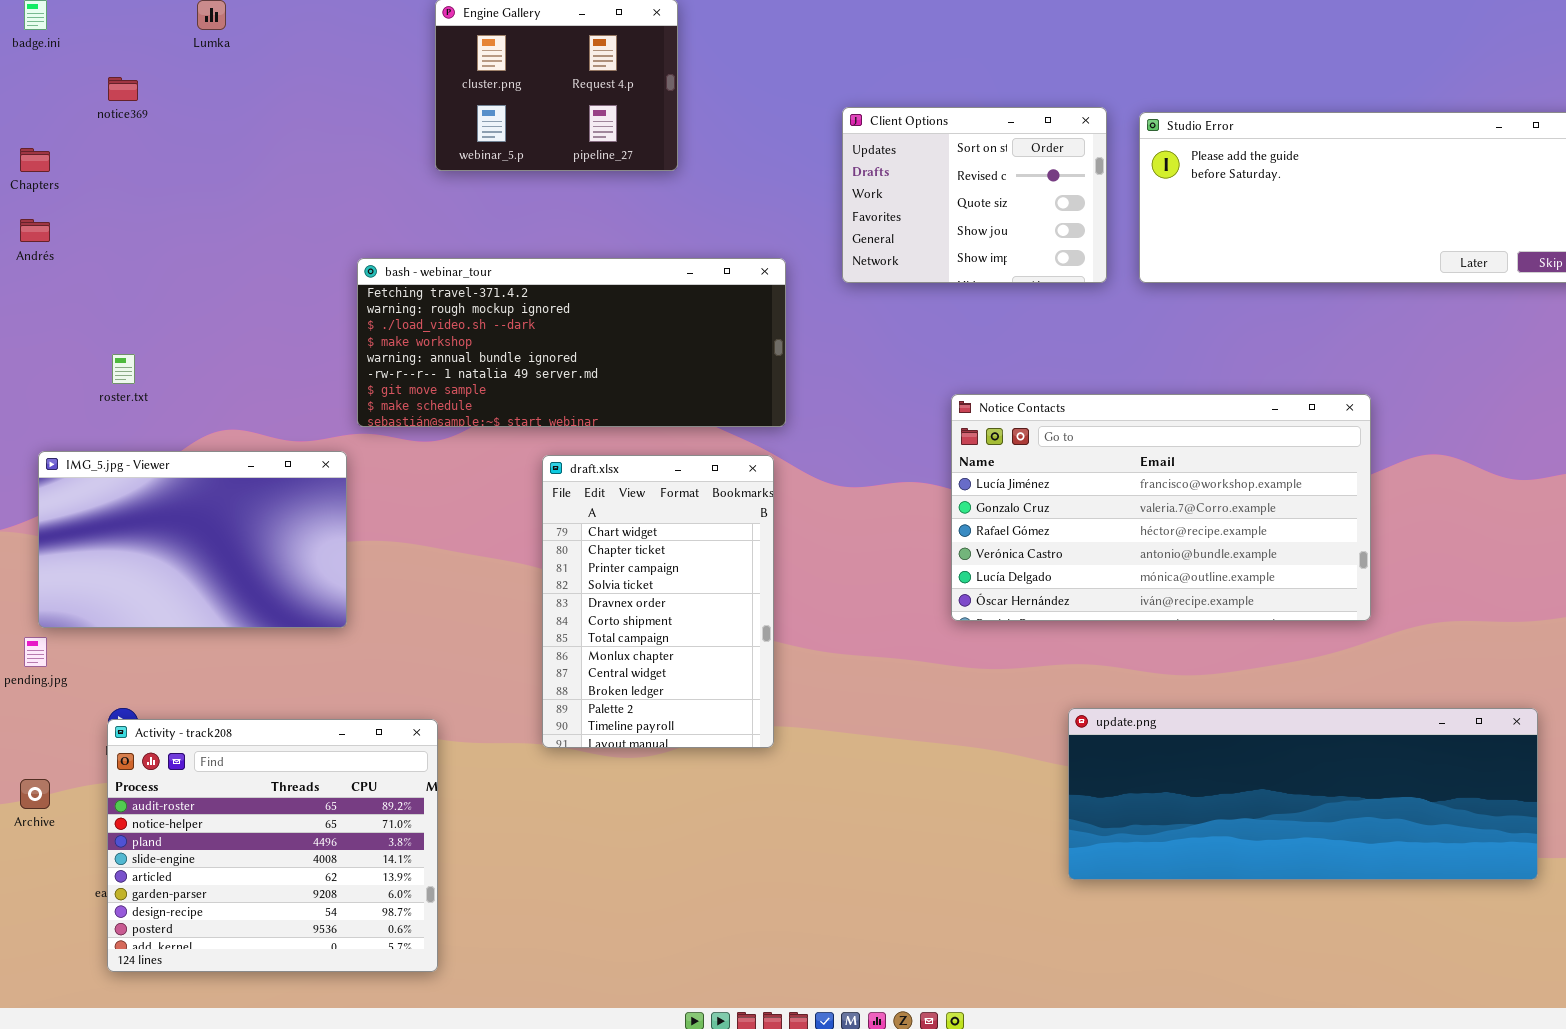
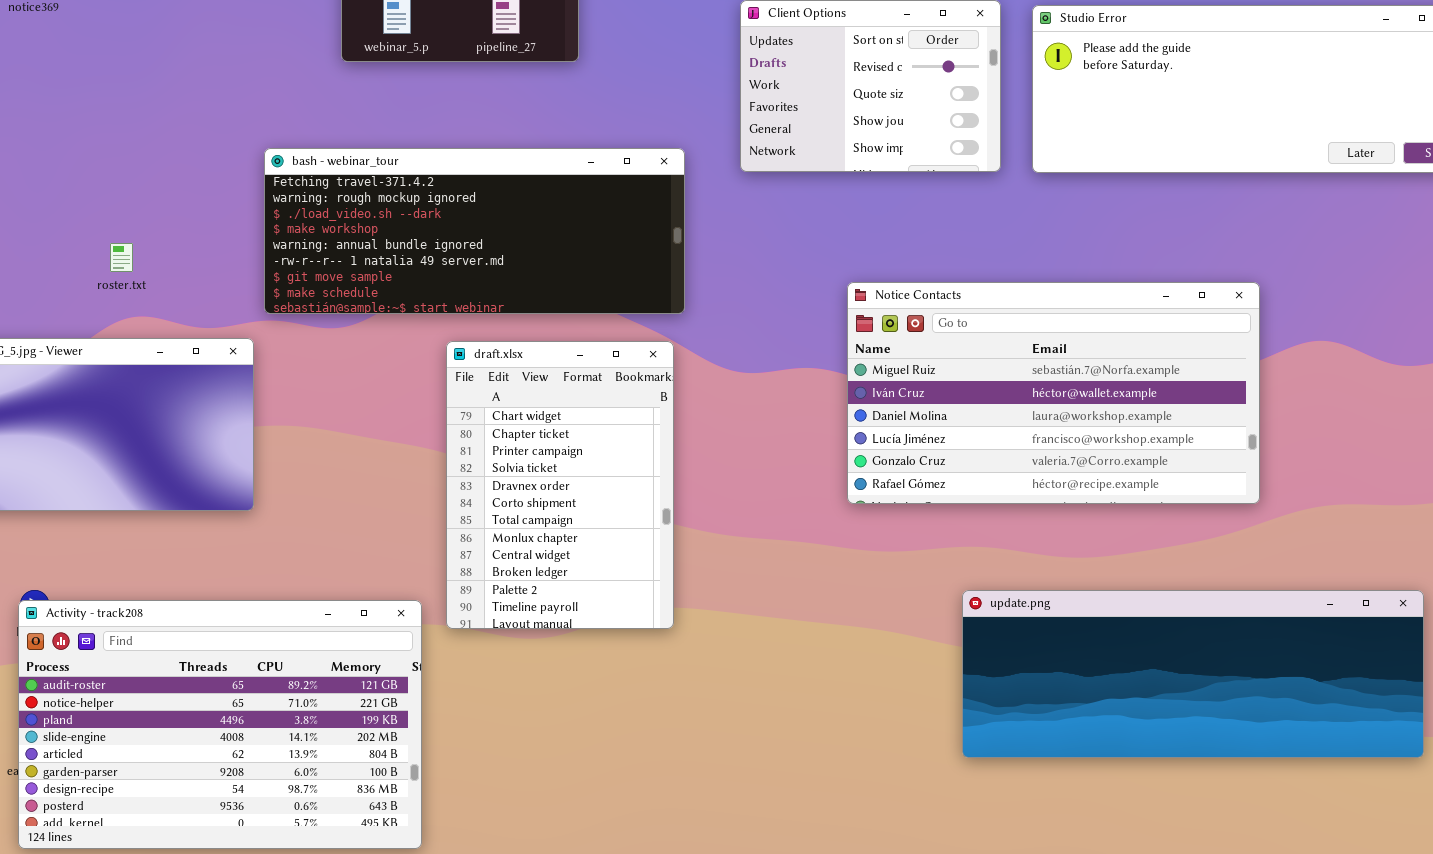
roster.txt: [112,354,135,384] -> [110,243,133,272], moved
Notice Contacts: [951,394,1371,621] -> [847,282,1260,504], scrolled up 3 rows
Activity - track208: [107,719,438,972] -> [18,600,422,849], resized

